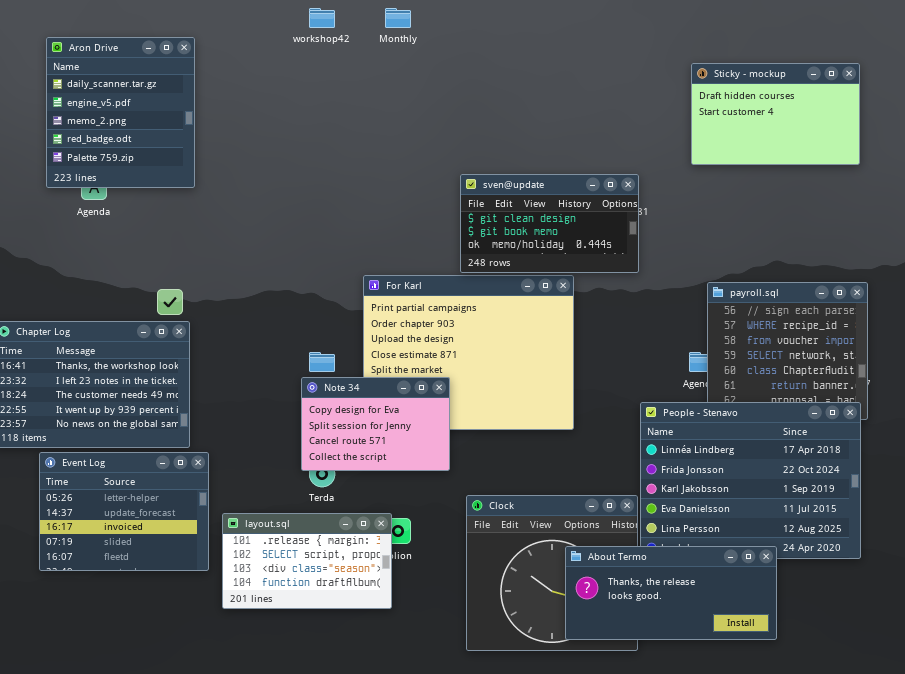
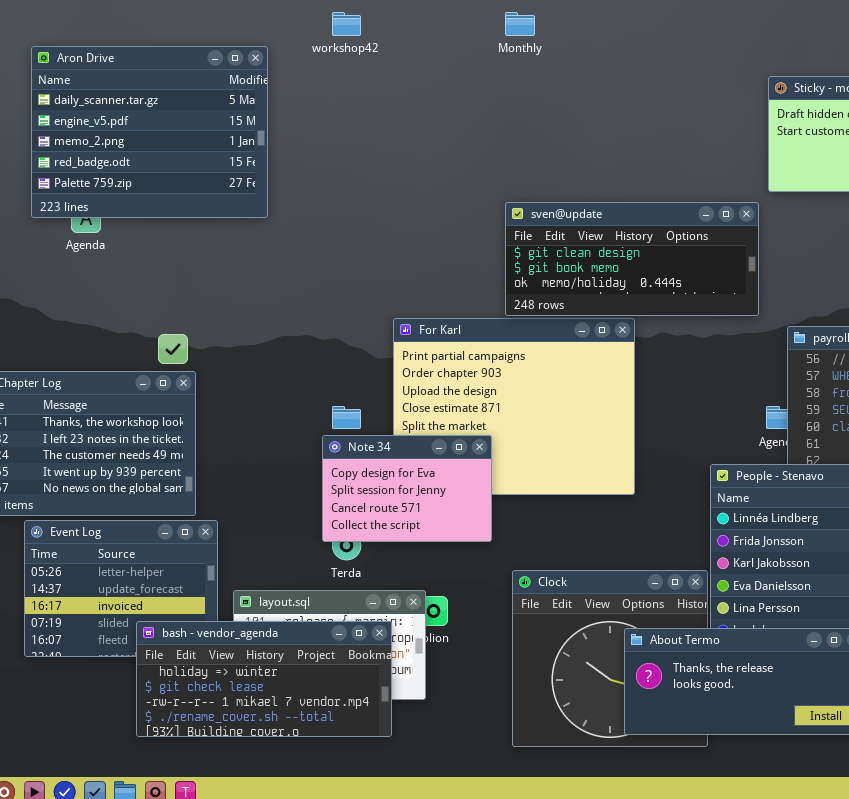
Monthly: [385,8,411,28] -> [505,12,535,36], moved
Aron Drive: [46,37,195,188] -> [31,46,268,218], resized
sven@update: [460,174,639,273] -> [505,202,759,316], resized
bash - vendor_agenda: none -> [136,621,392,737], opened

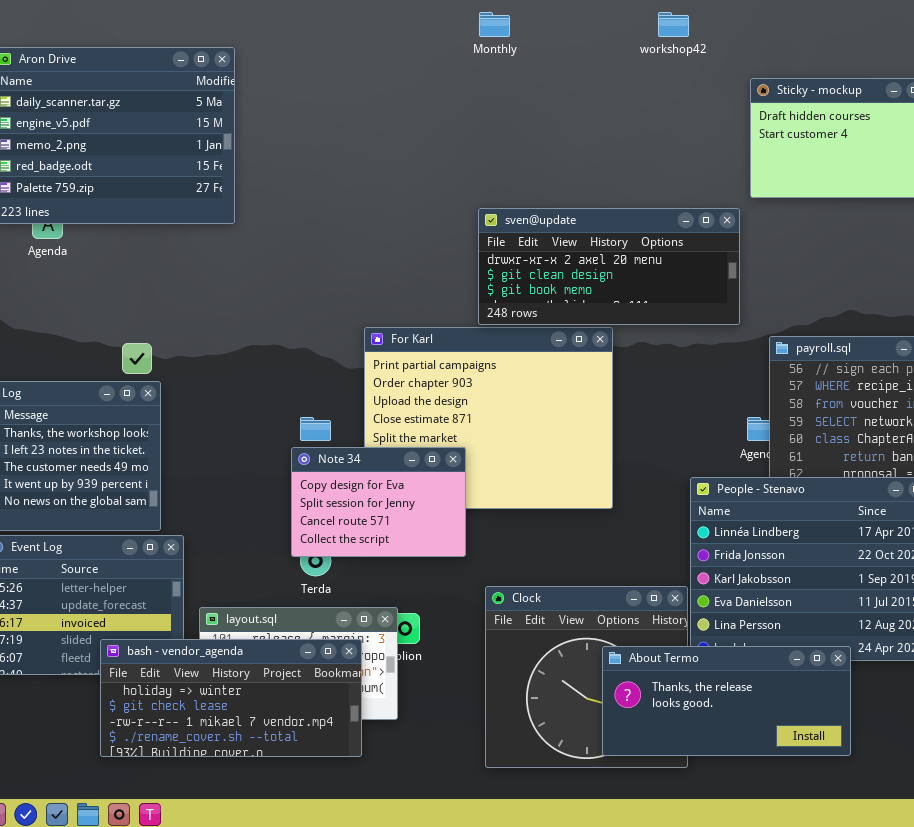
workshop42: [332,12,361,36] -> [658,12,689,37], moved
sven@update: [505,202,759,316] -> [478,208,740,325], scrolled up 1 row

